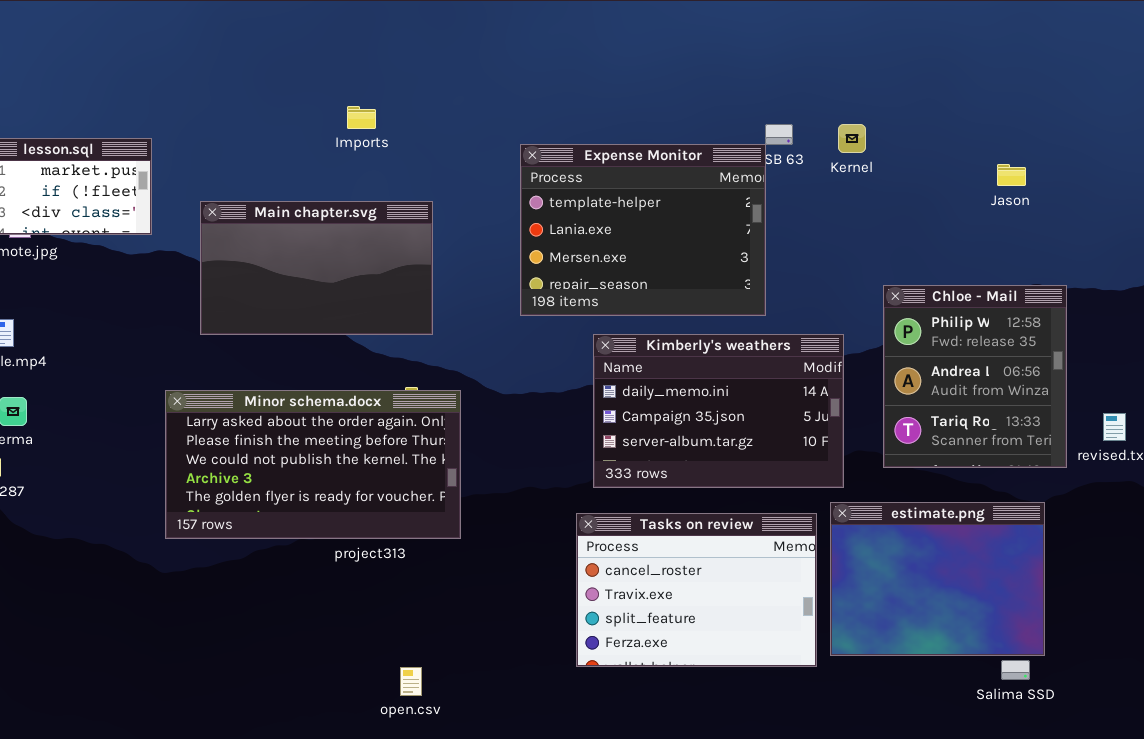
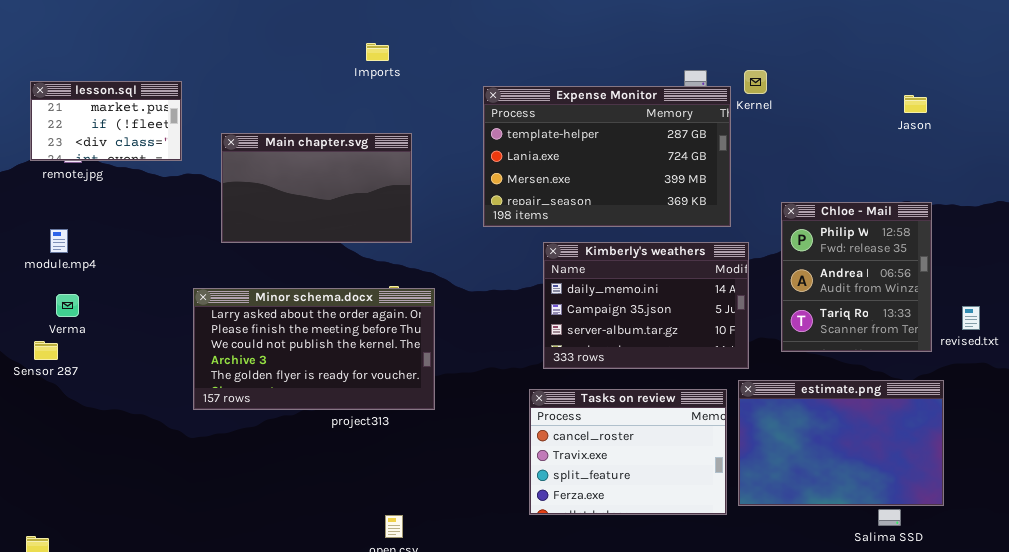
Imports: [347,106,376,129] -> [366,43,389,61], moved
Expense Monitor: [520,144,766,316] -> [483,86,731,227], resized
Jason: [997,164,1026,186] -> [904,95,927,113], moved
estimate.png: [830,502,1045,656] -> [738,380,944,506], resized

